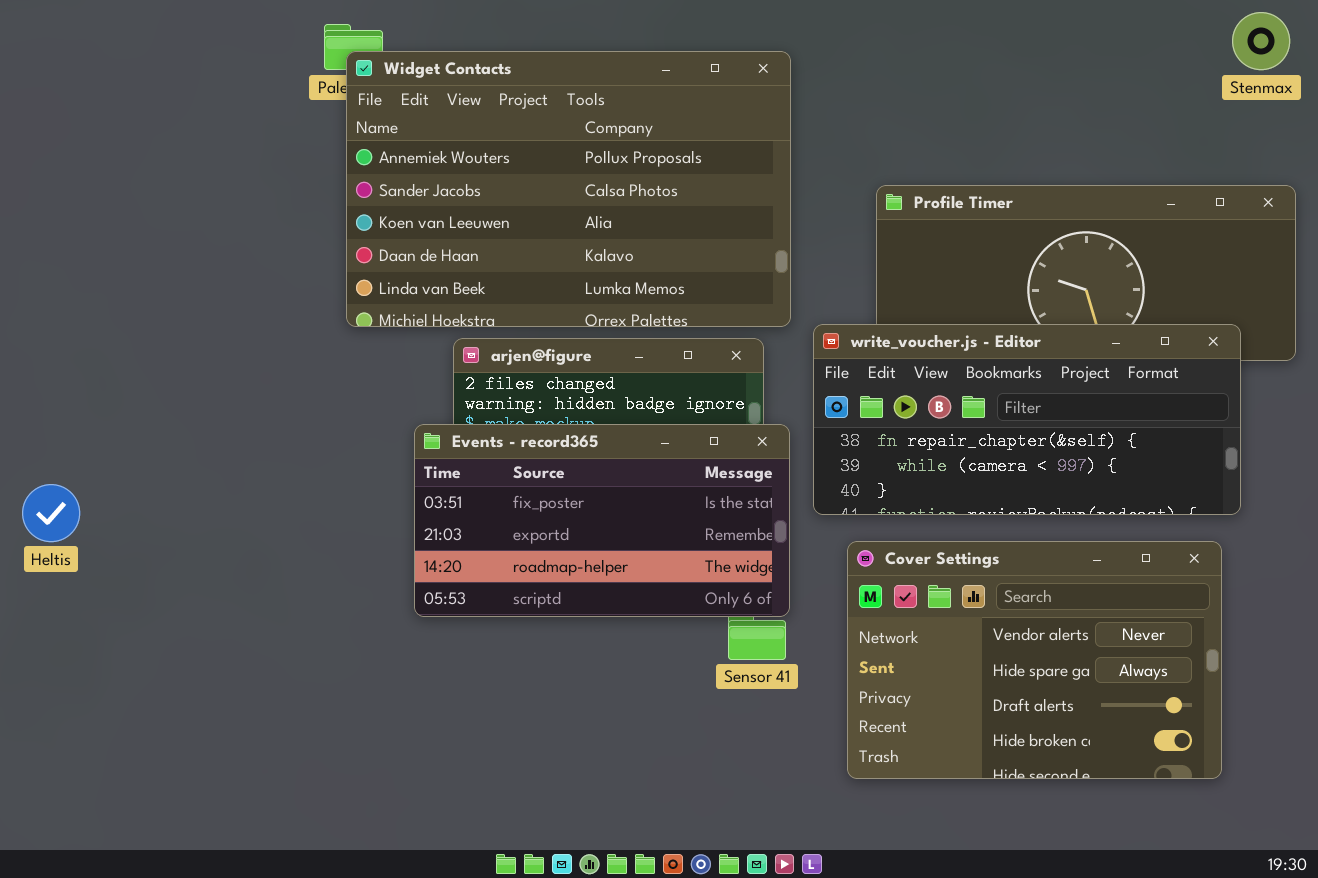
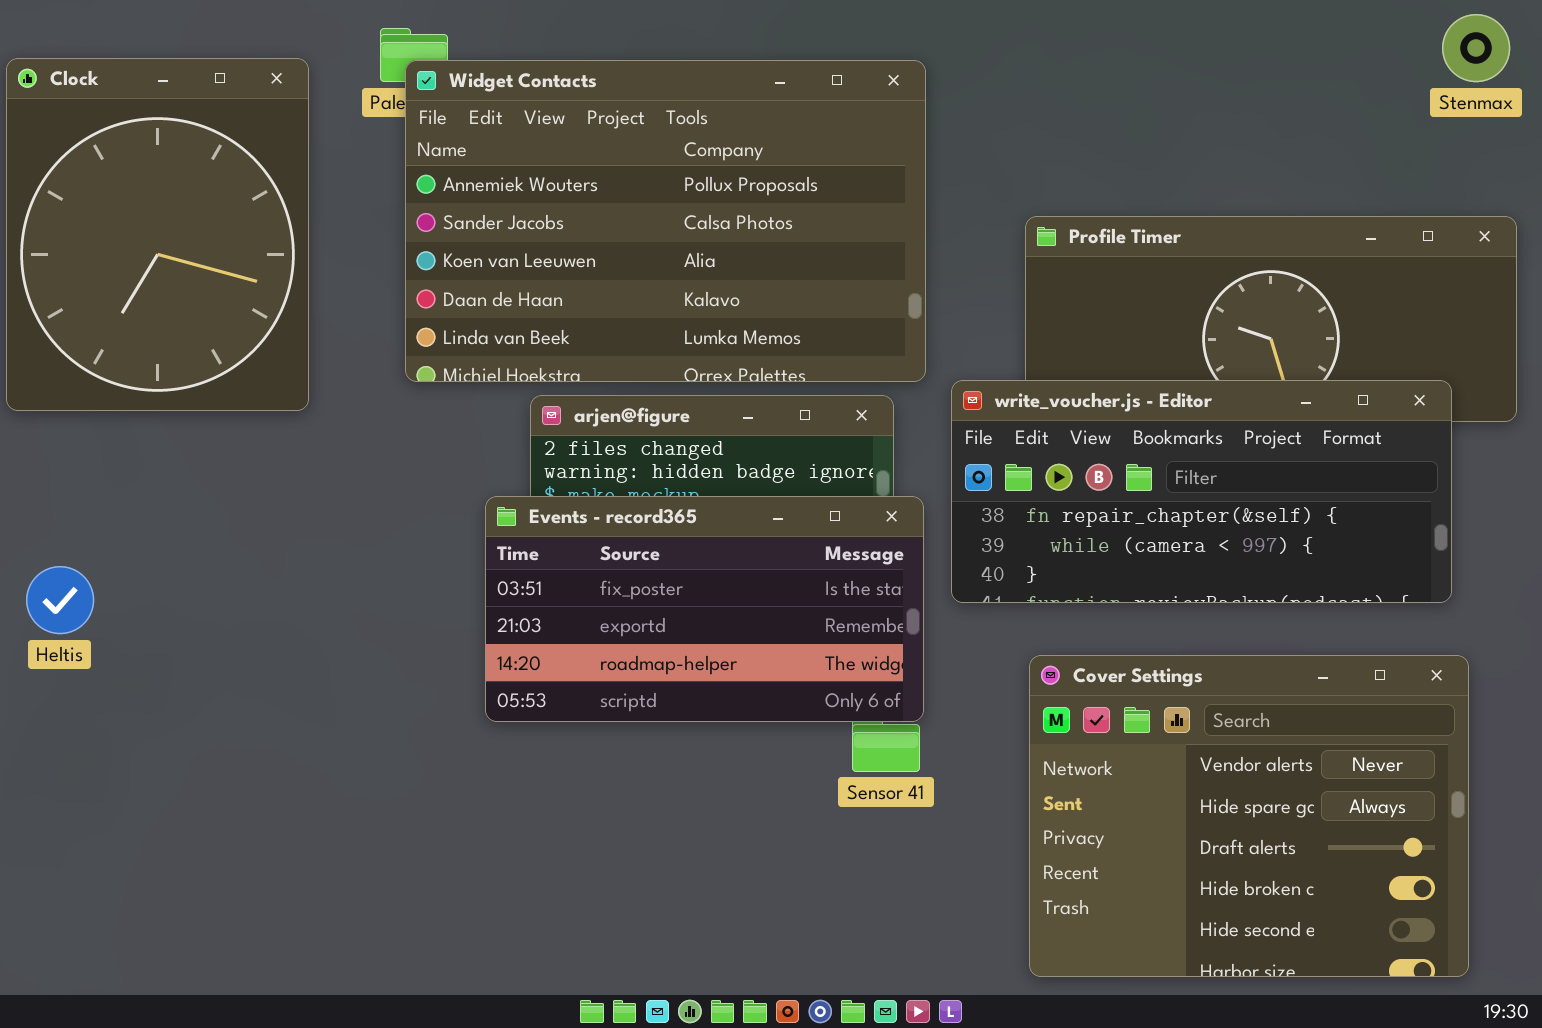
Clock: none -> [6,58,309,411], opened
Cover Settings: [847,541,1222,779] -> [1029,655,1469,977], moved, resized

